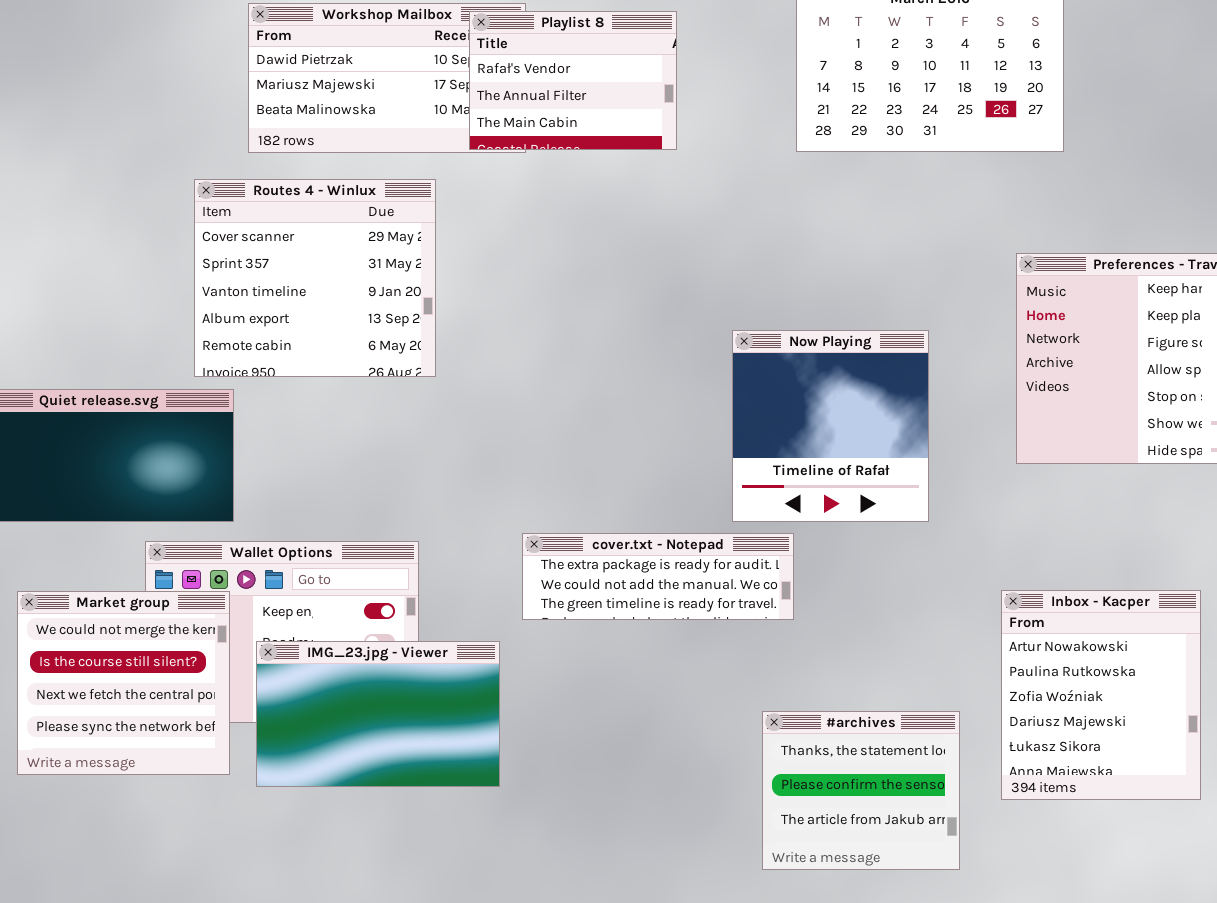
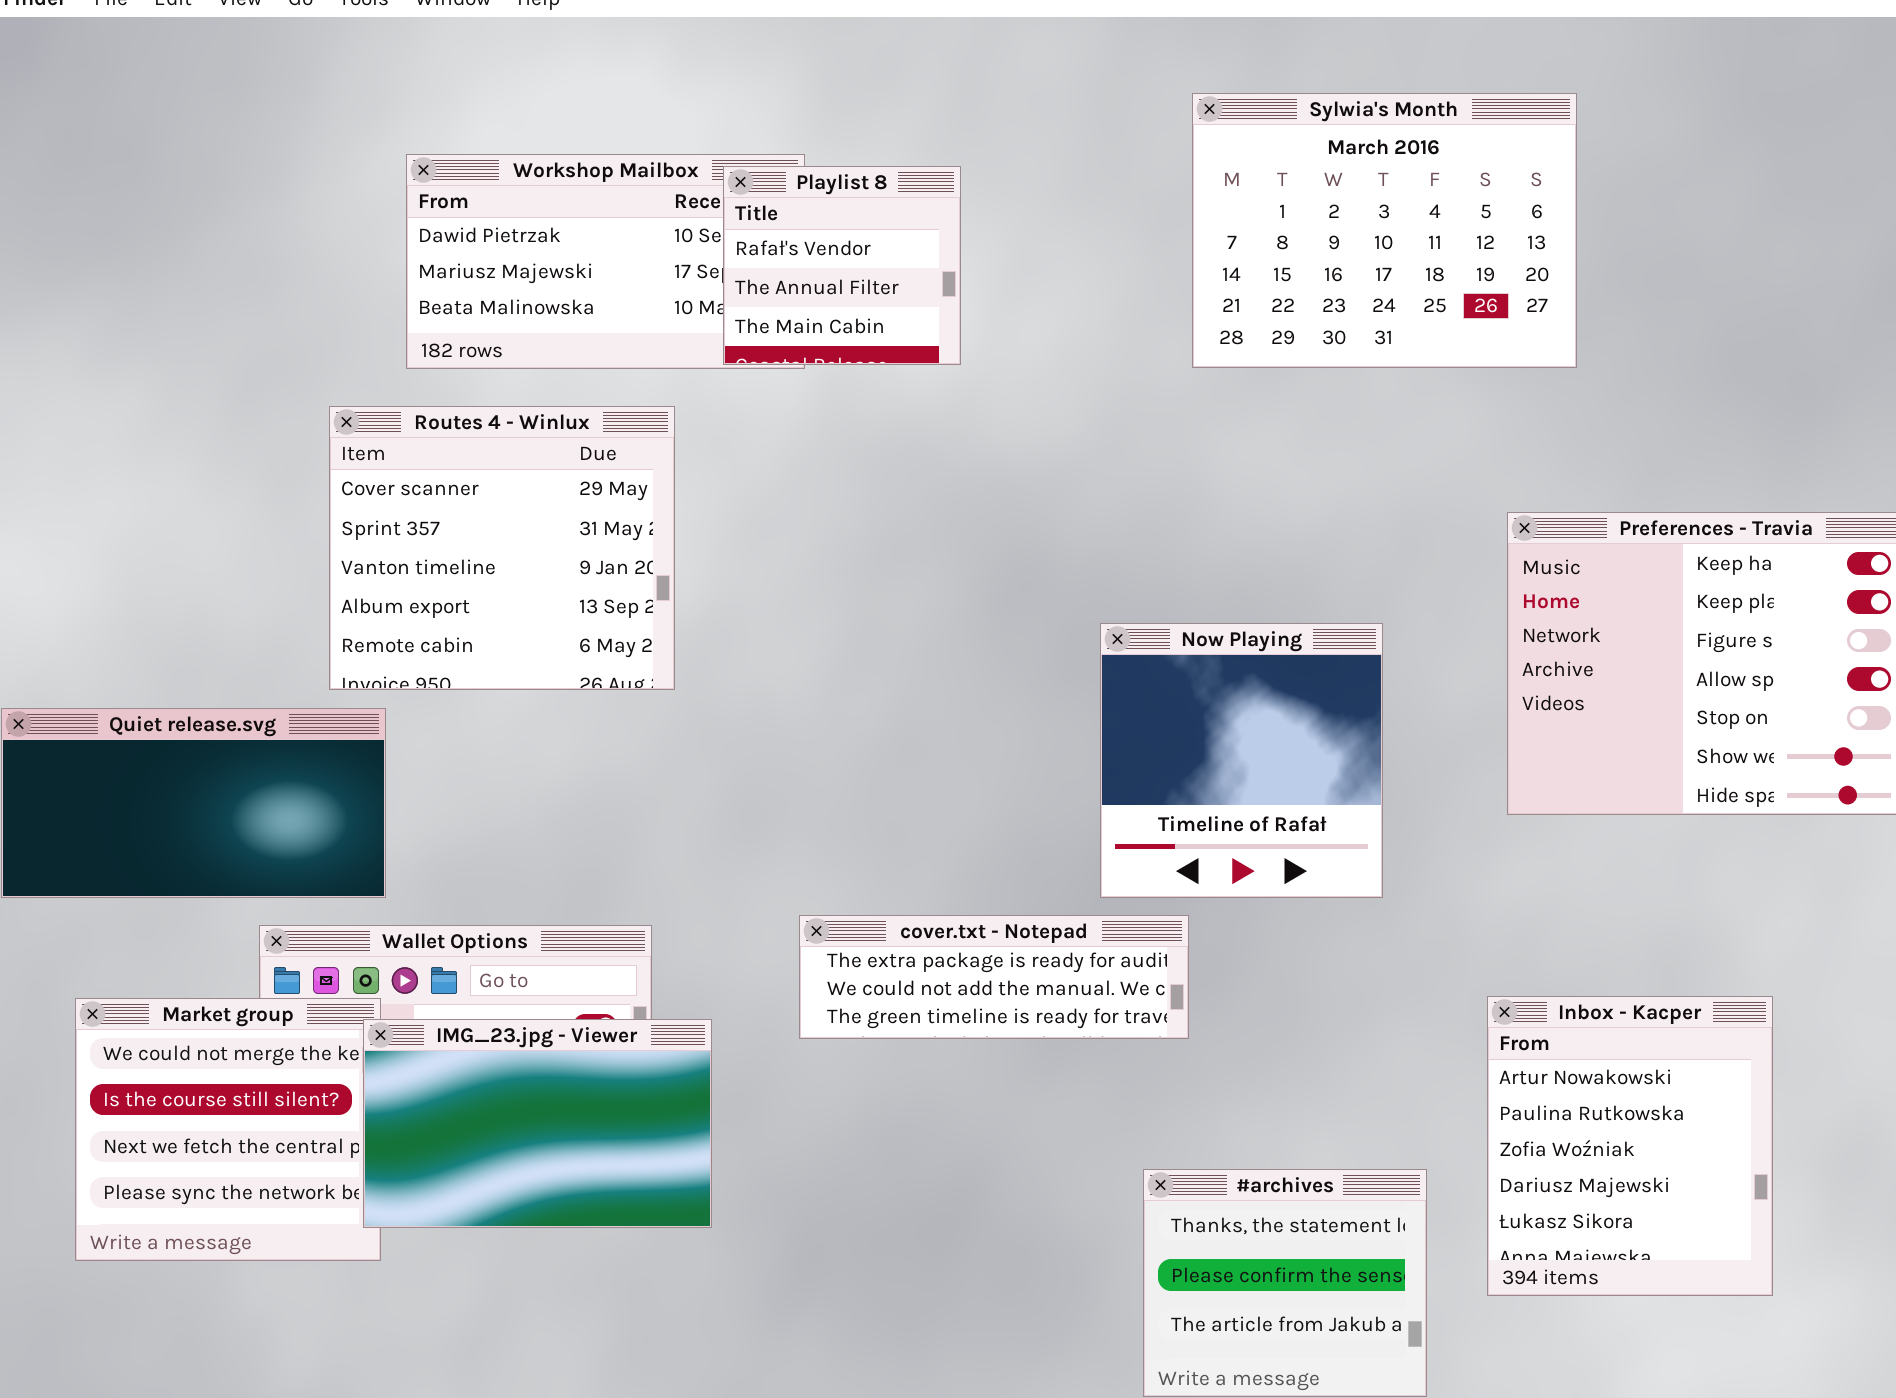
Playlist 8: [469,11,677,150] -> [723,166,961,365], resized
IMG_23.jpg - Viewer: [256,641,500,787] -> [363,1019,712,1228], moved

